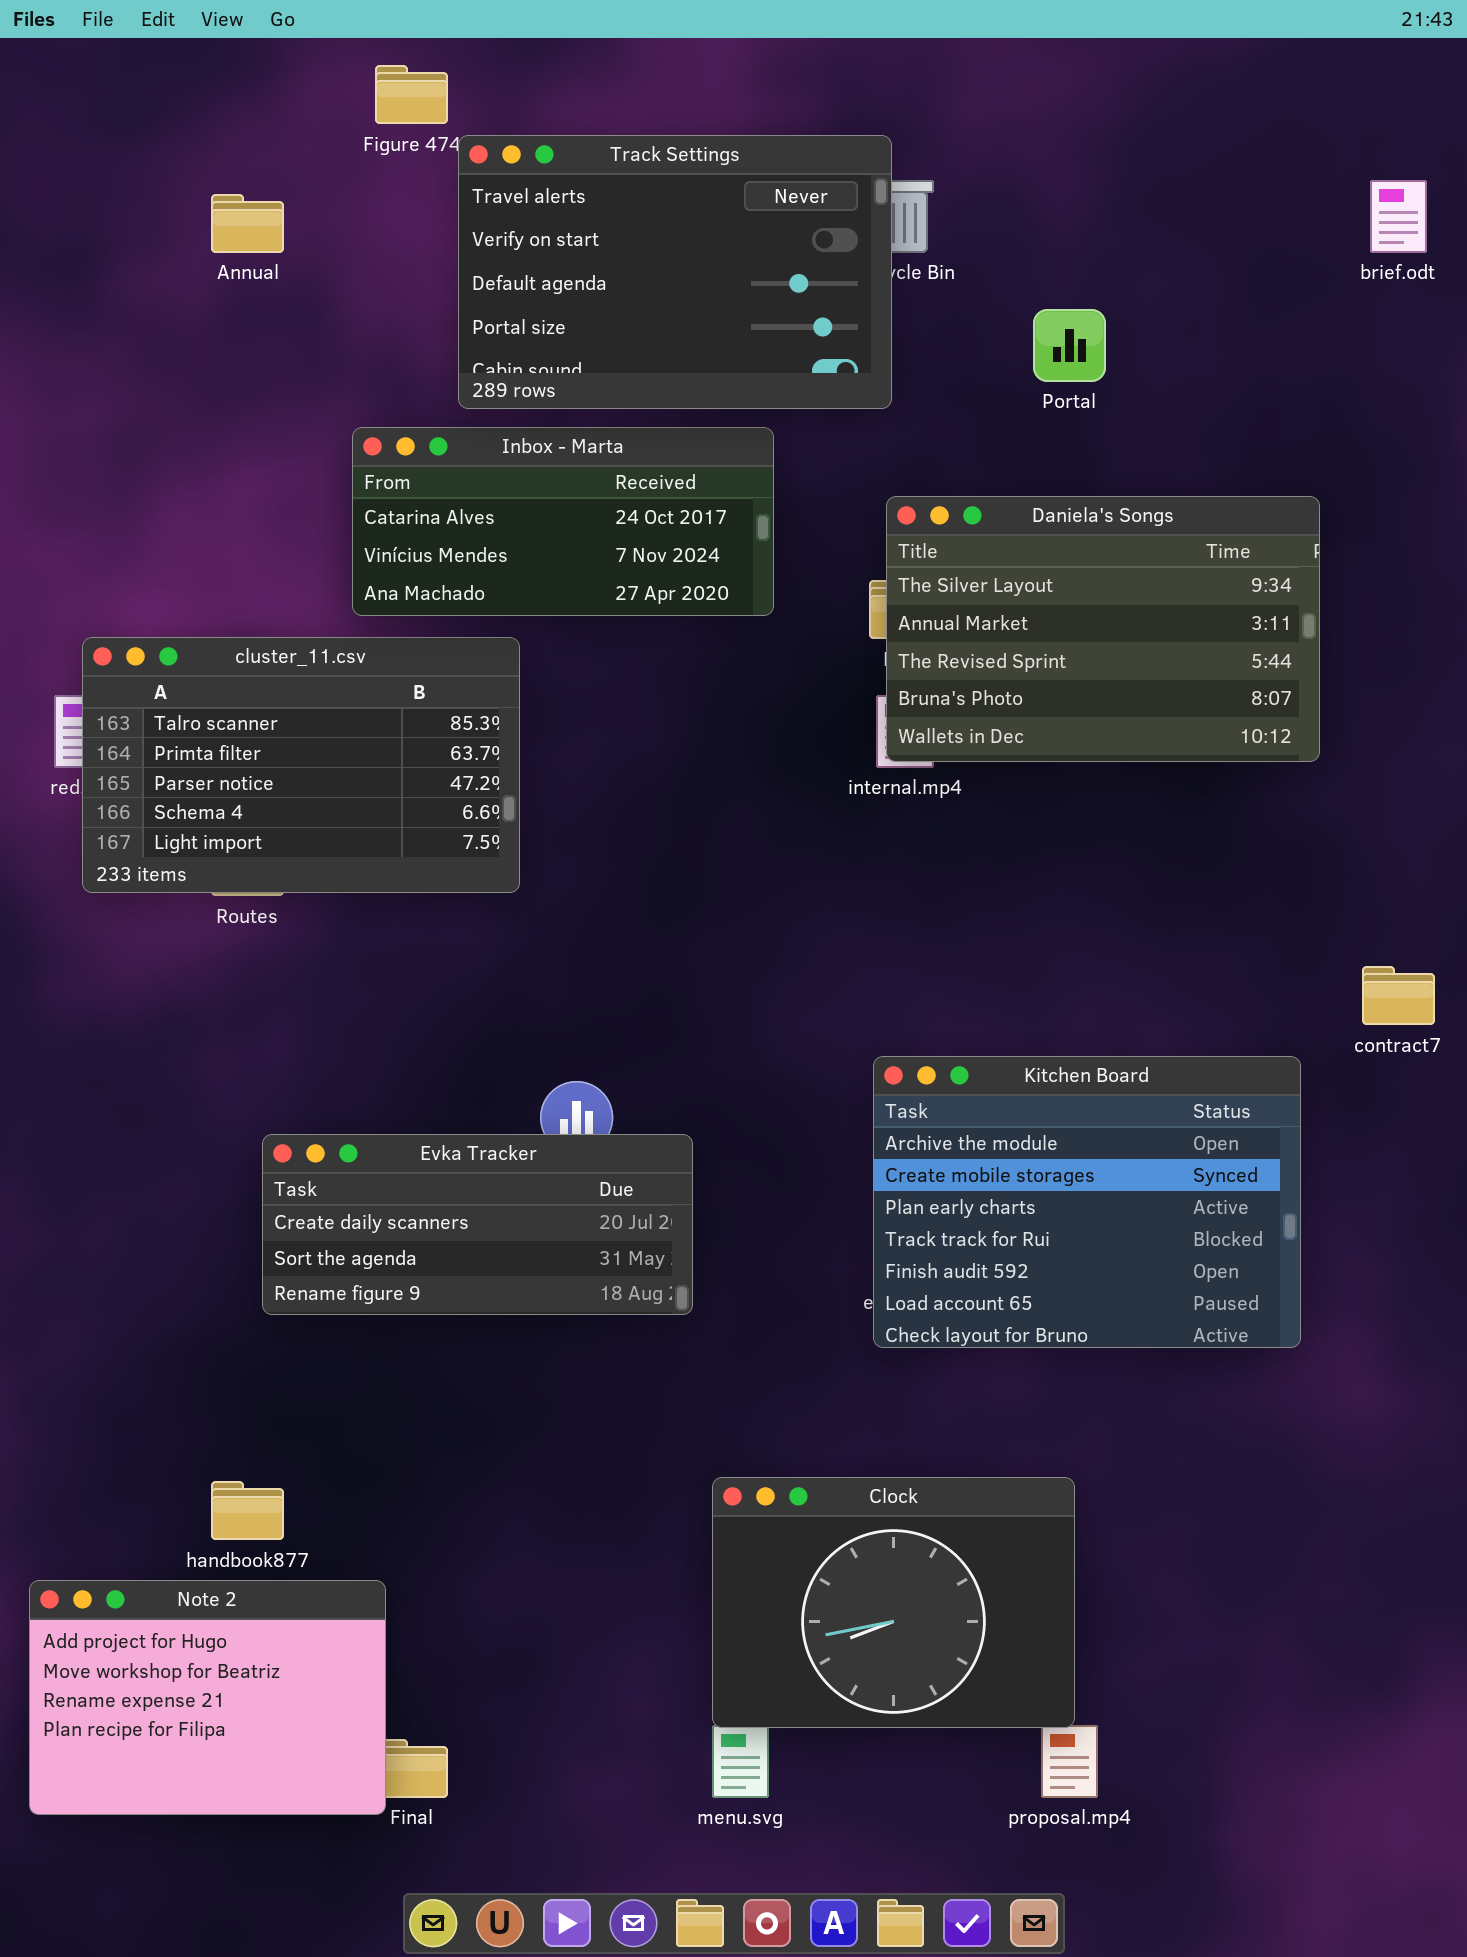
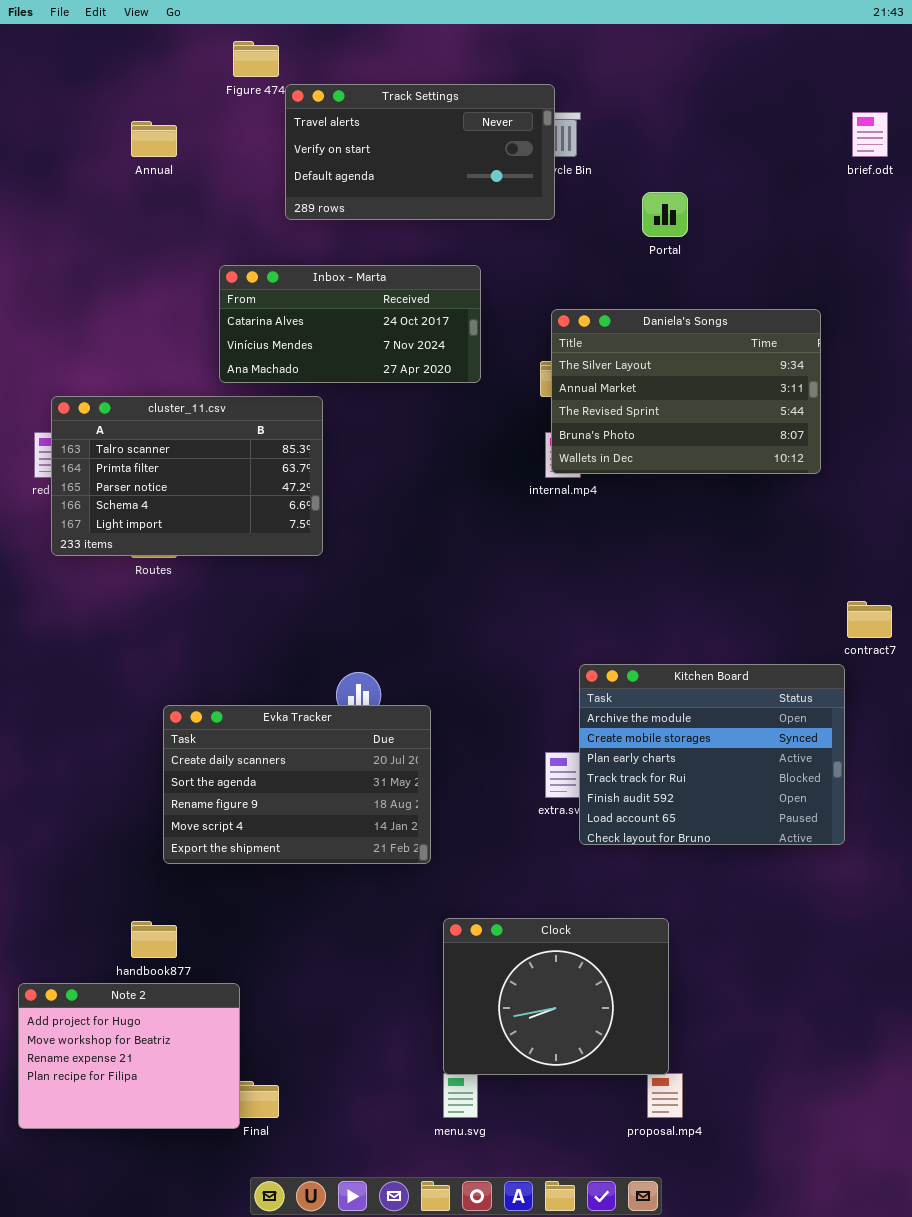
Track Settings: [458,135,892,409] -> [285,84,555,220], resized
Kitchen Board: [873,1056,1301,1348] -> [579,664,845,845], moved
Evka Tracker: [262,1134,693,1315] -> [163,705,431,864], resized

